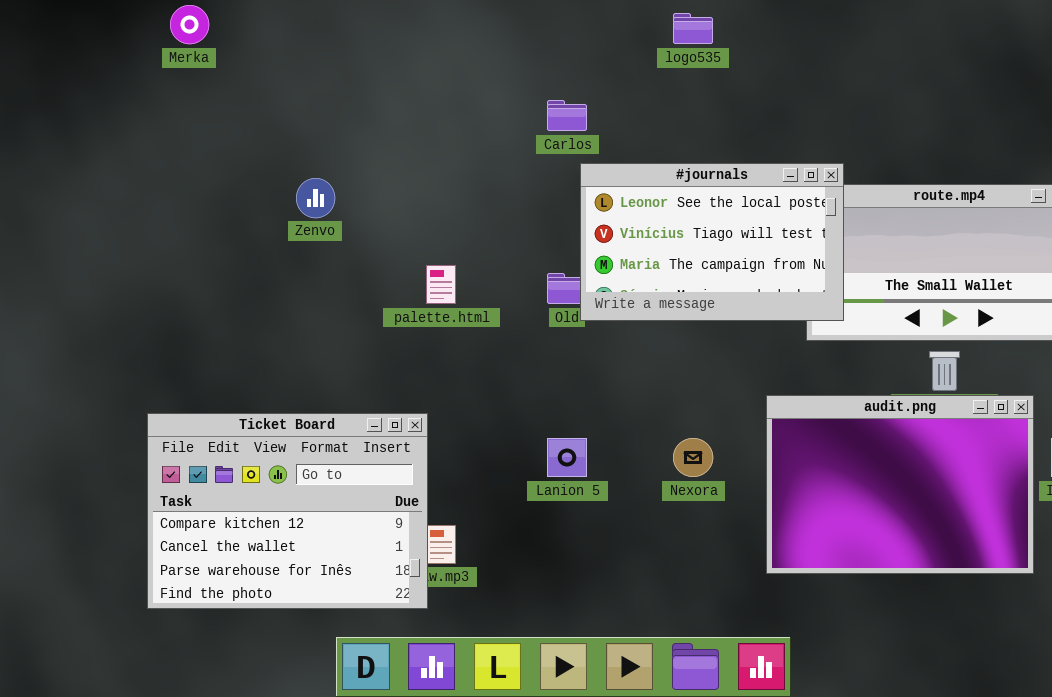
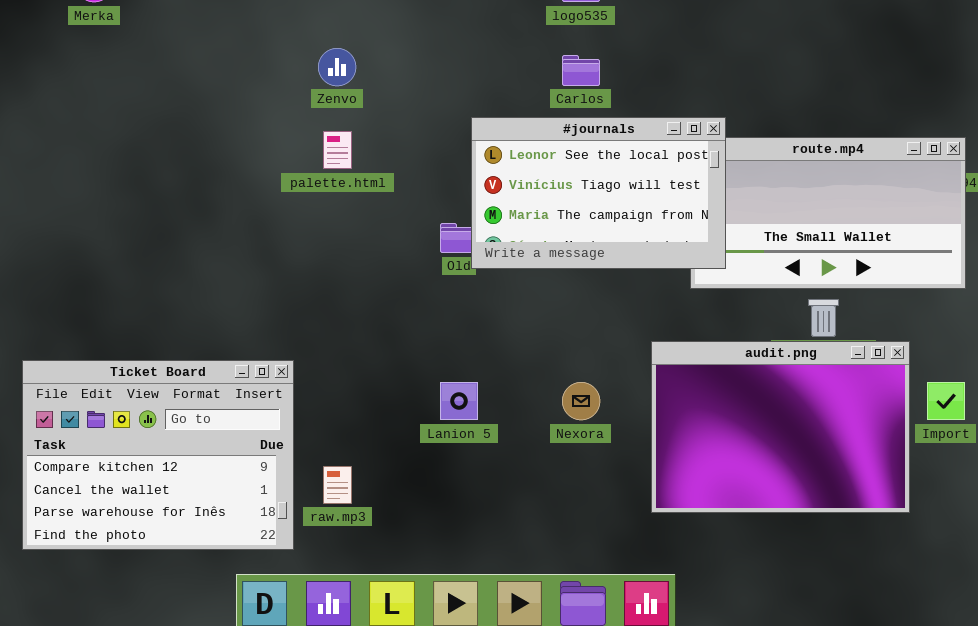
Carlos: [547,100,587,131] -> [562,55,600,86], moved
Zenvo: [296,178,335,218] -> [318,48,356,86], moved
palette.html: [426,265,456,304] -> [323,131,352,169], moved
Ticket Board: [147,413,428,609] -> [22,360,294,550], moved

